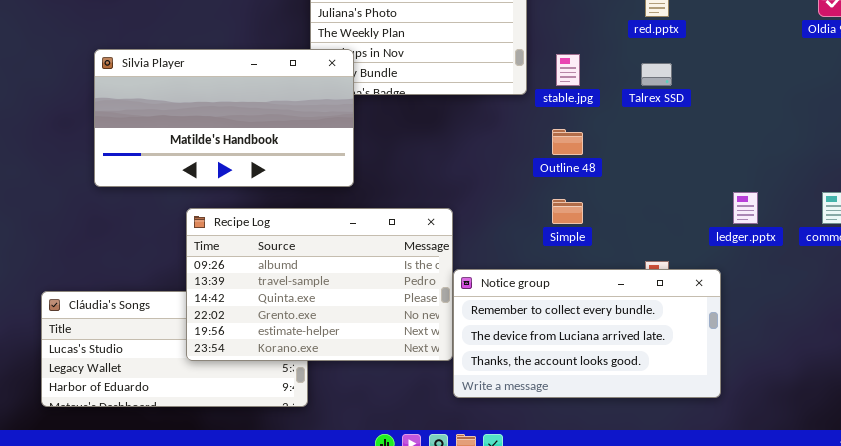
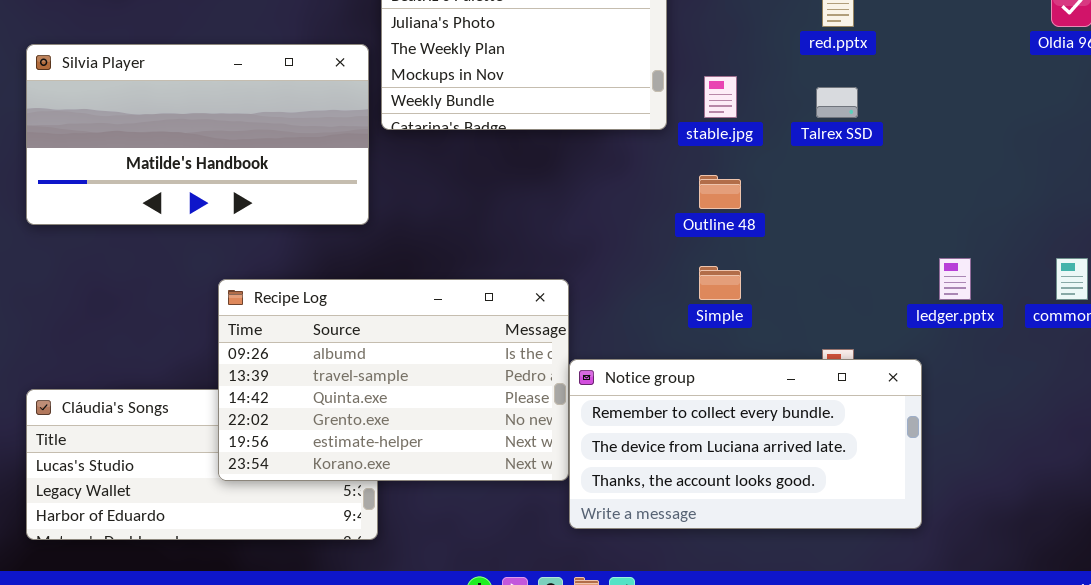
Silvia Player: [94,49,354,187] -> [26,44,369,225], moved

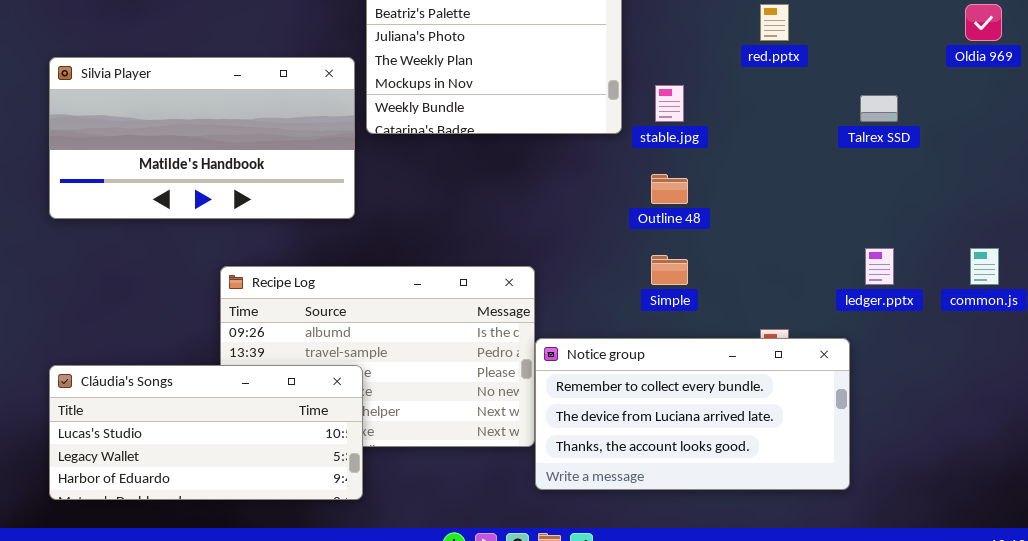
Talrex SSD: [816,87,858,118] -> [860,95,898,122], moved
Cláudia's Songs: [26,389,378,540] -> [49,365,363,500], raised

